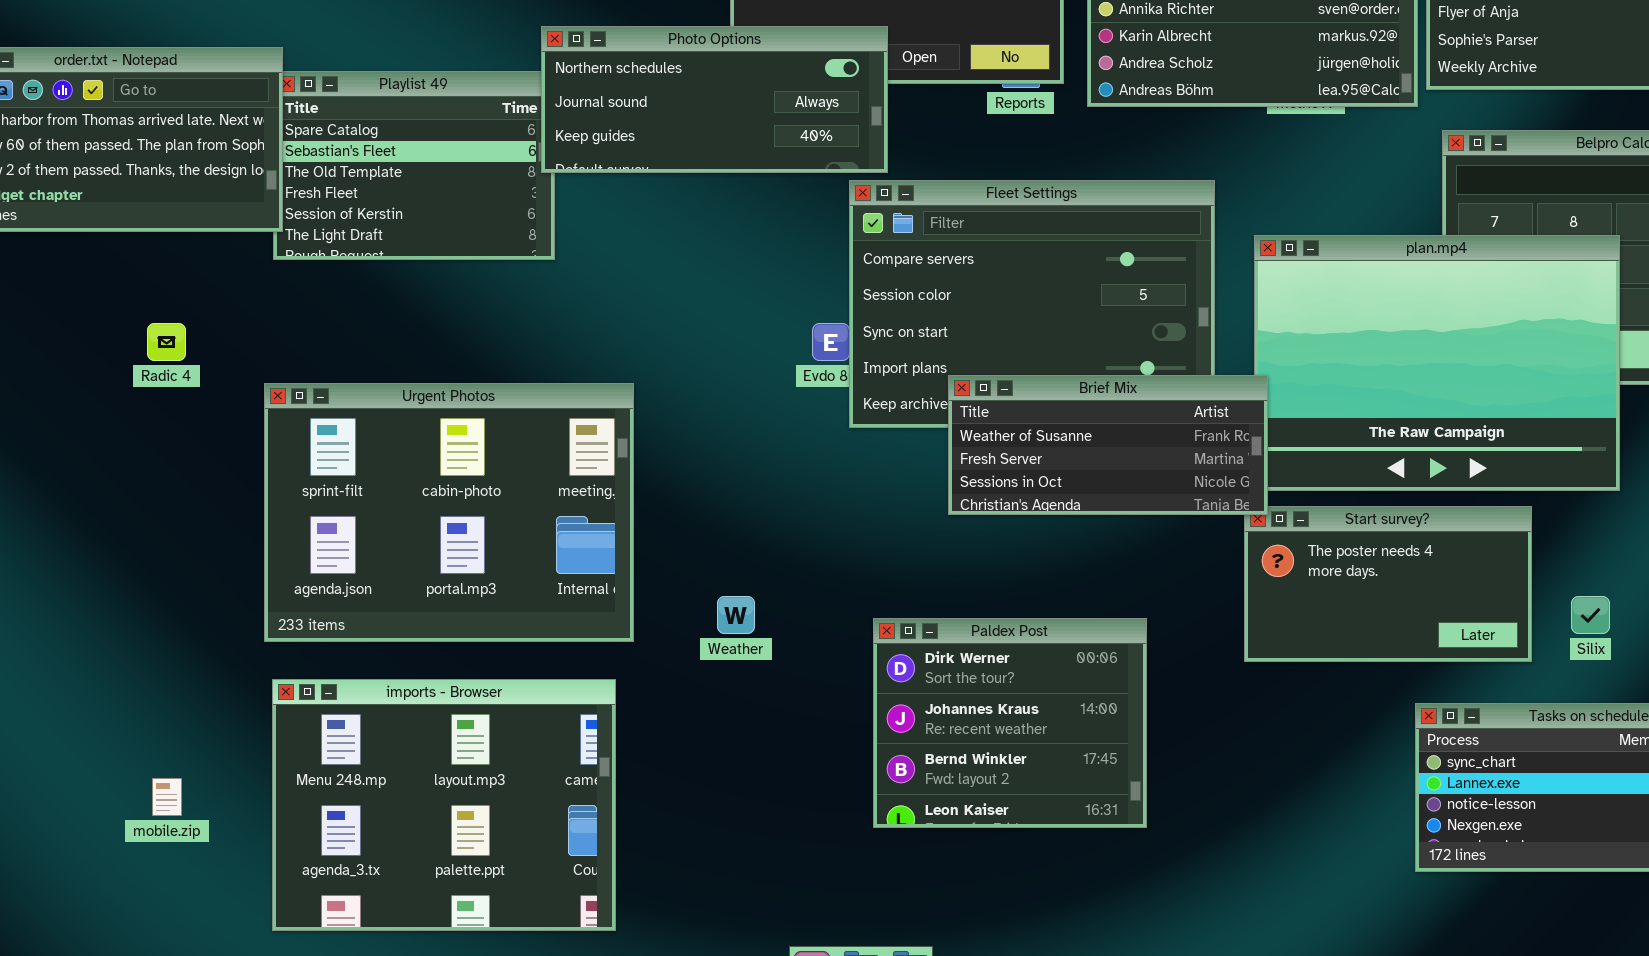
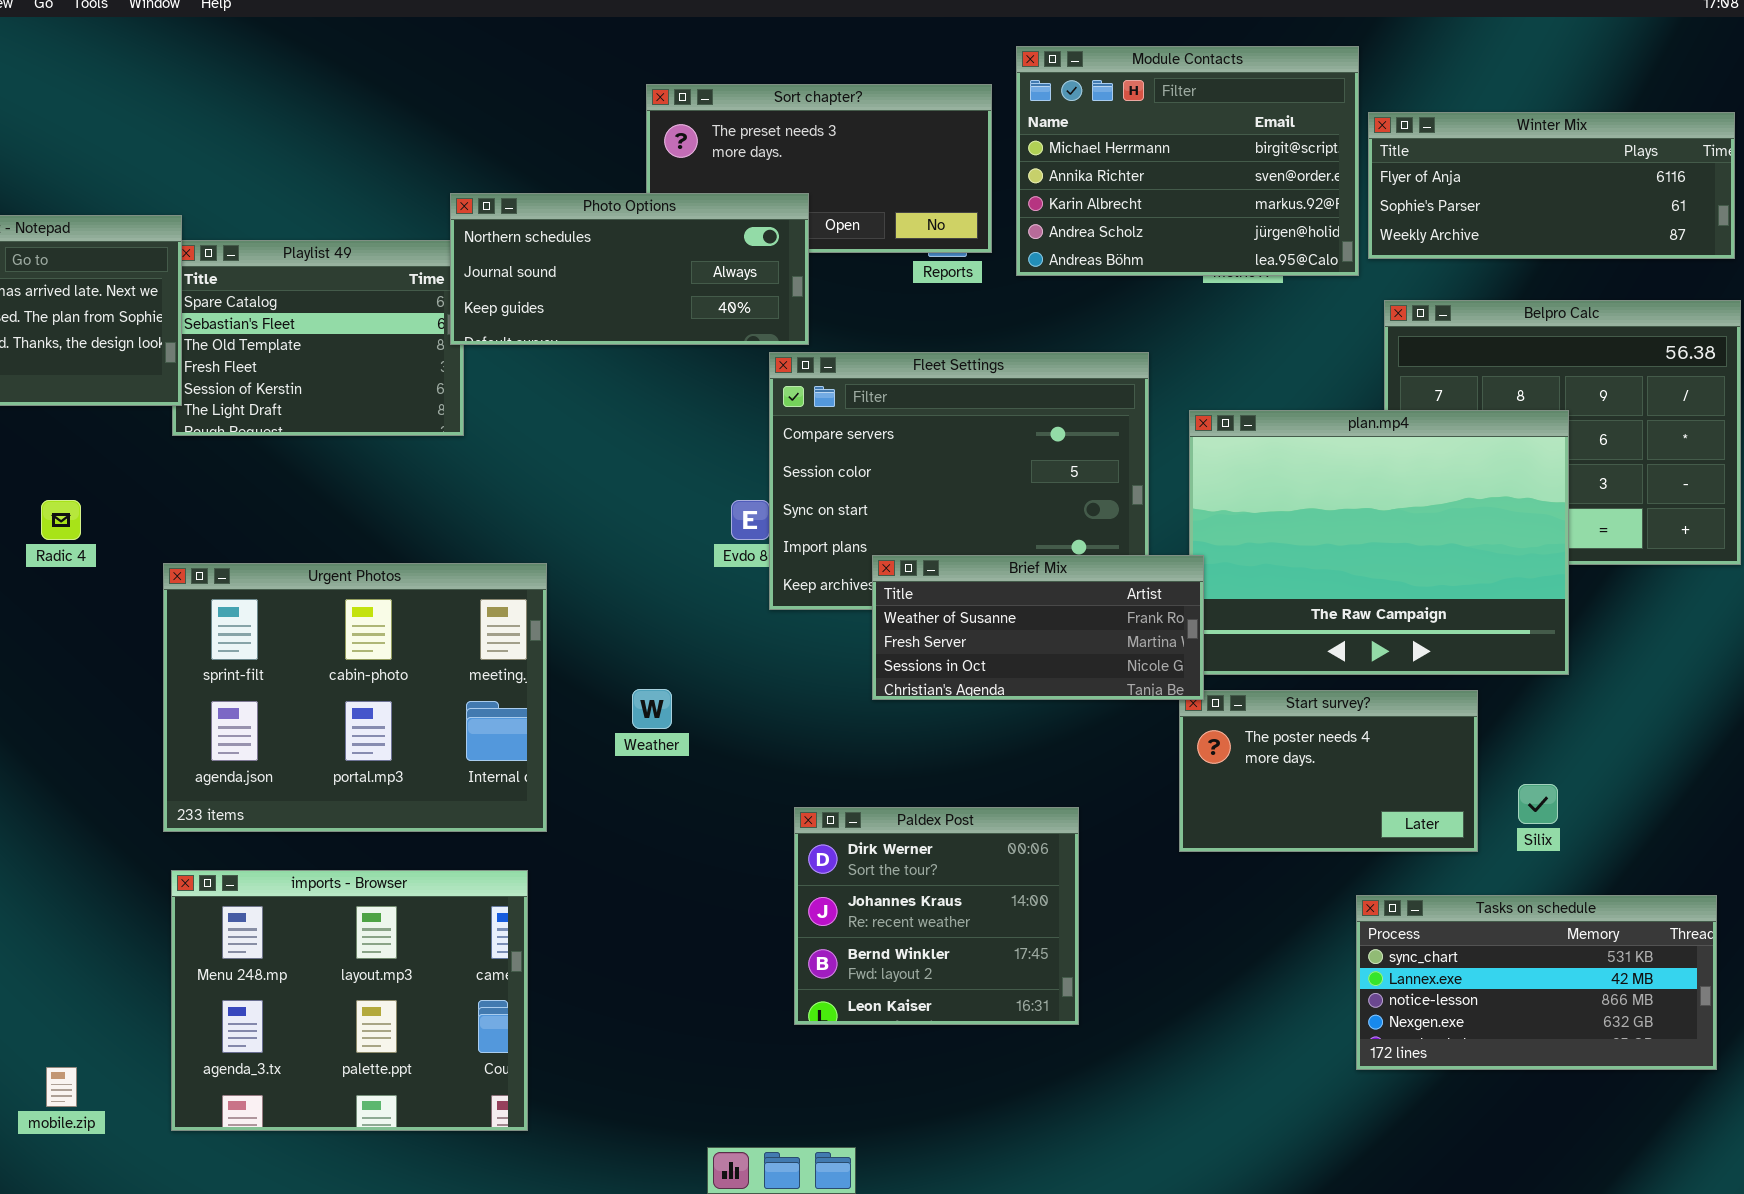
Weather: [717,596,755,634] -> [632,689,672,729], moved
mobile.zip: [152,778,182,816] -> [46,1067,77,1107], moved

